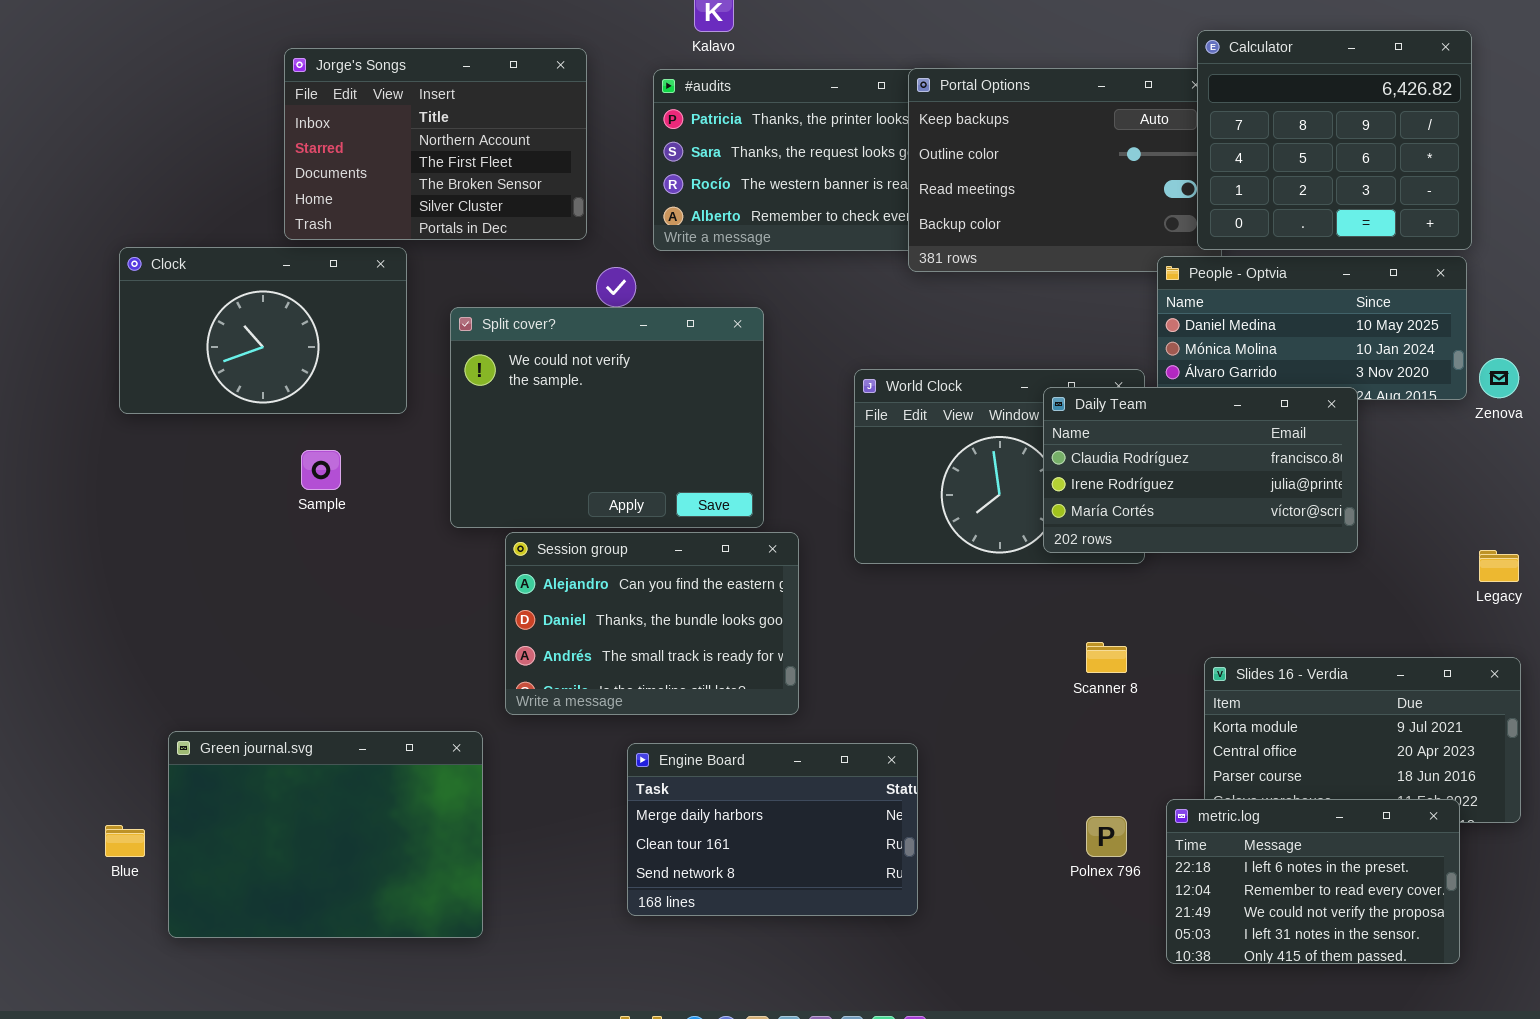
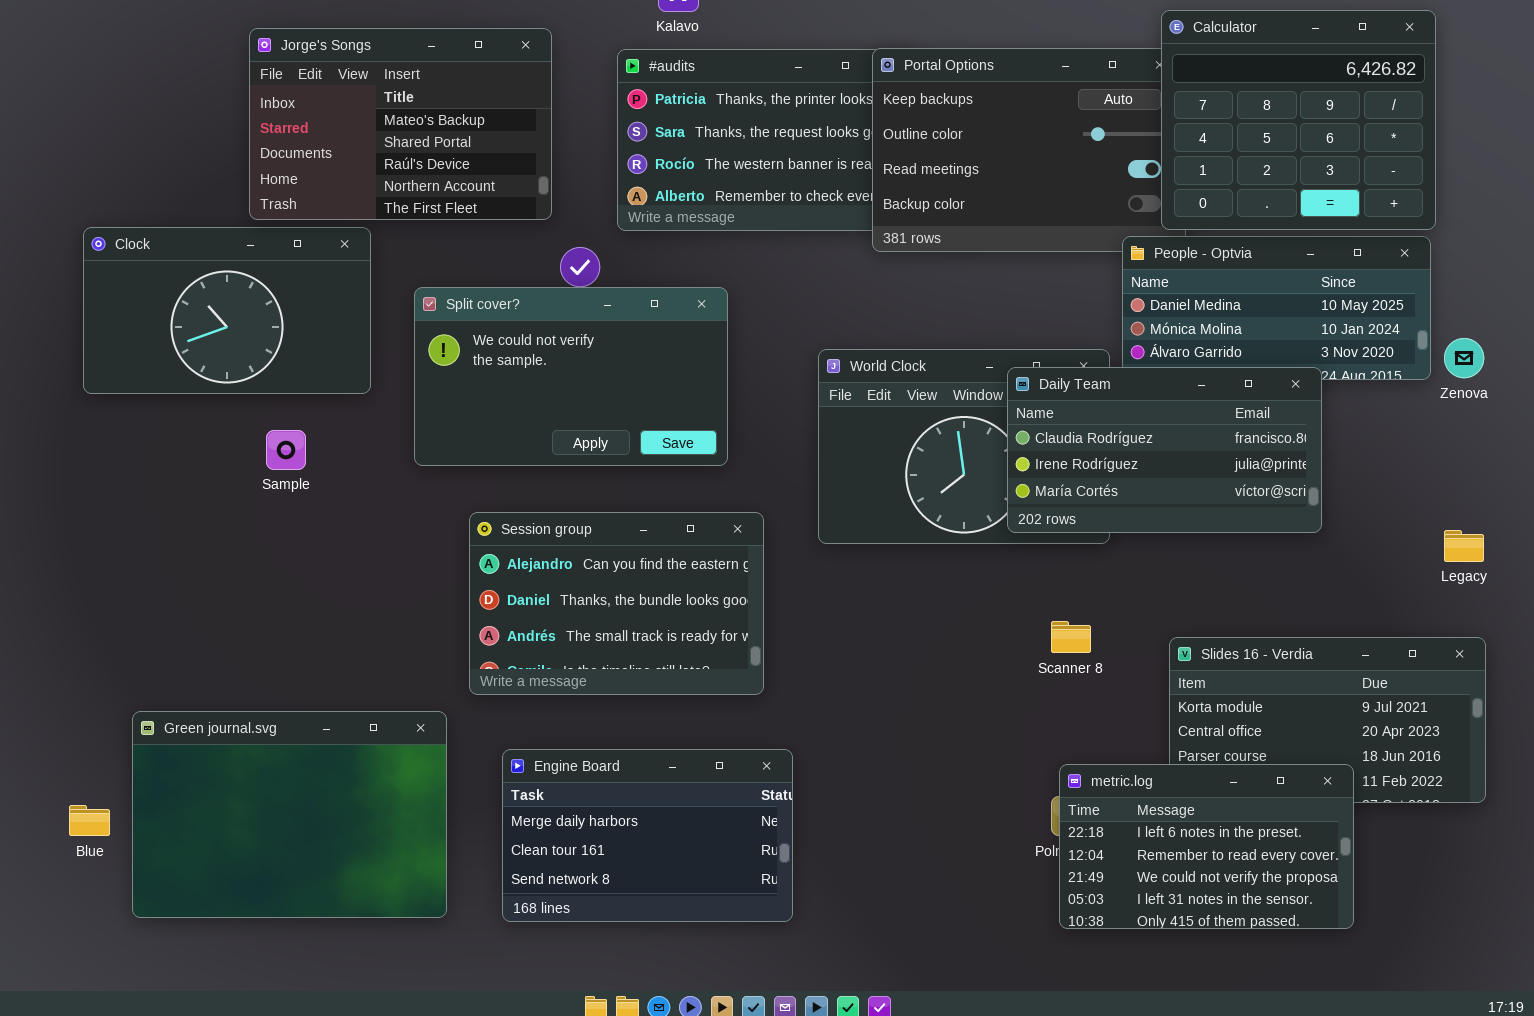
Jorge's Songs: [284,48,587,240] -> [249,28,552,220], scrolled up 3 rows
Split cover?: [450,307,764,528] -> [414,287,728,466], resized
Engine Board: [627,743,918,916] -> [502,749,793,922], moved
metric.log: [1166,799,1460,964] -> [1059,764,1354,929], moved

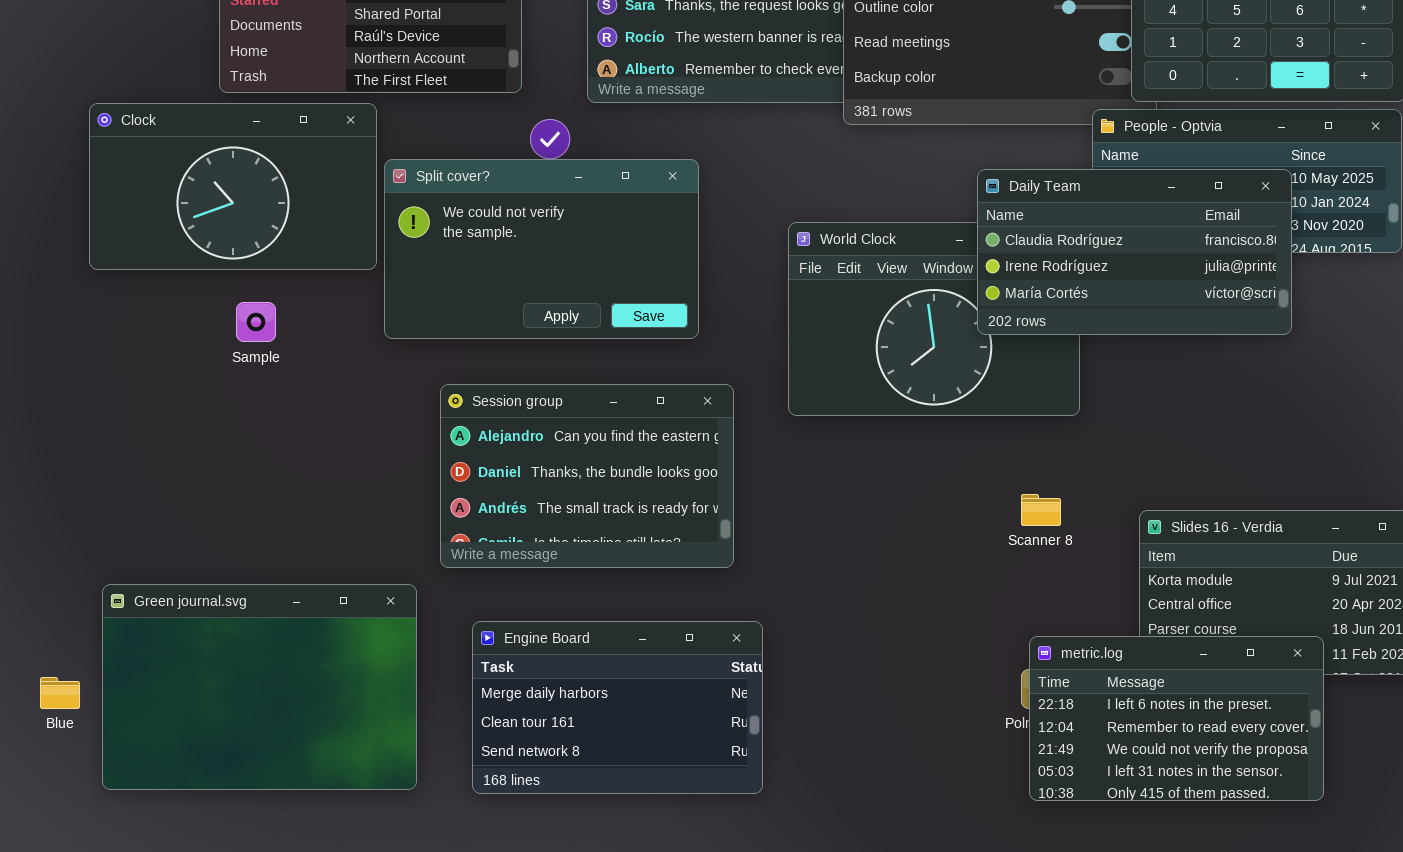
Clock: [83,227,371,394] -> [89,103,377,270], moved
Daily Team: [1007,367,1322,533] -> [977,169,1292,335], moved

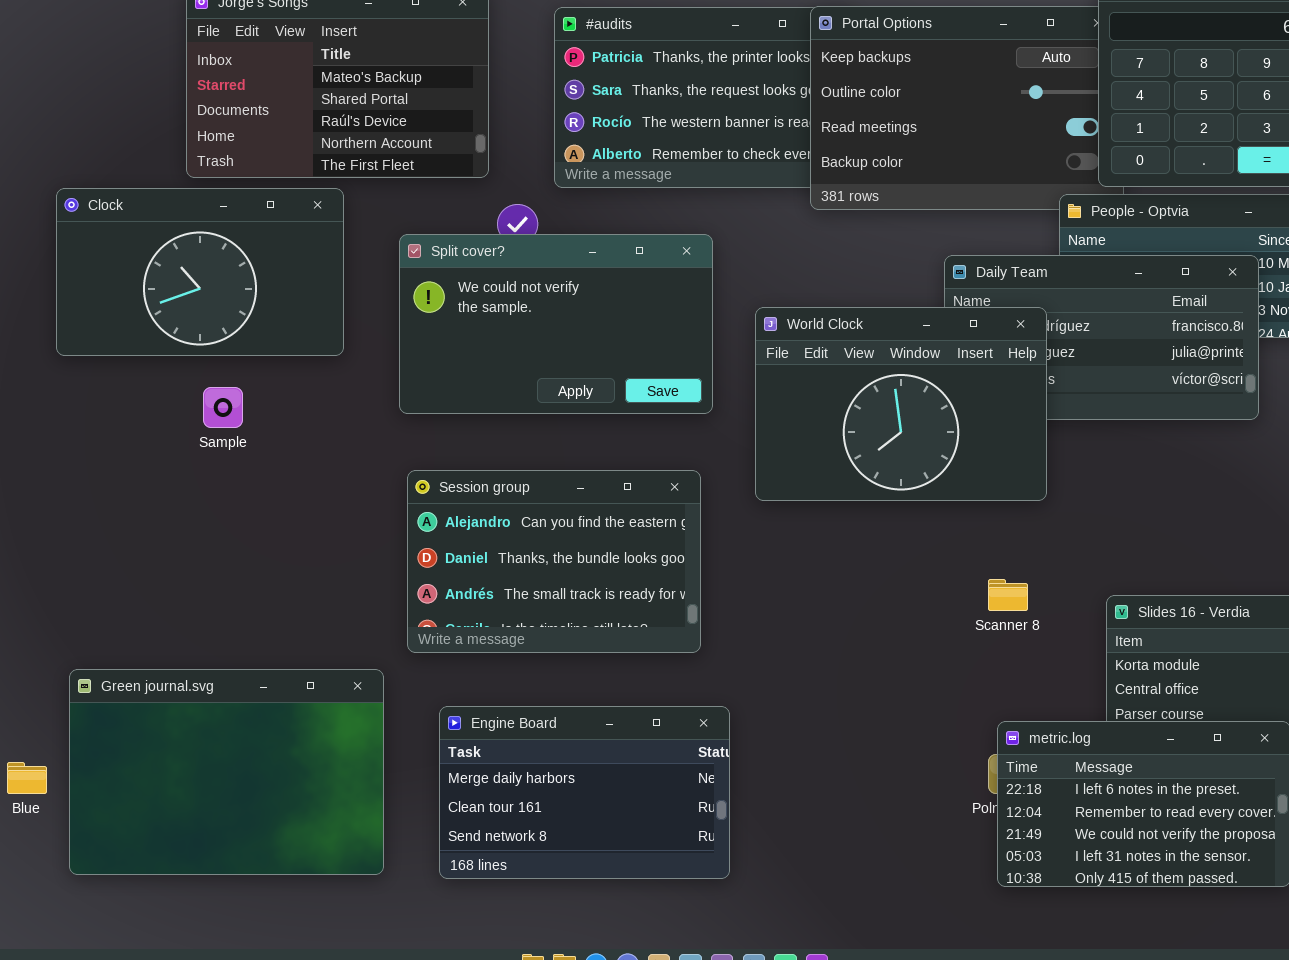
Split cover?: [384,159,699,339] -> [399,234,713,414], moved
World Clock: [788,222,1080,416] -> [755,307,1047,501], raised

